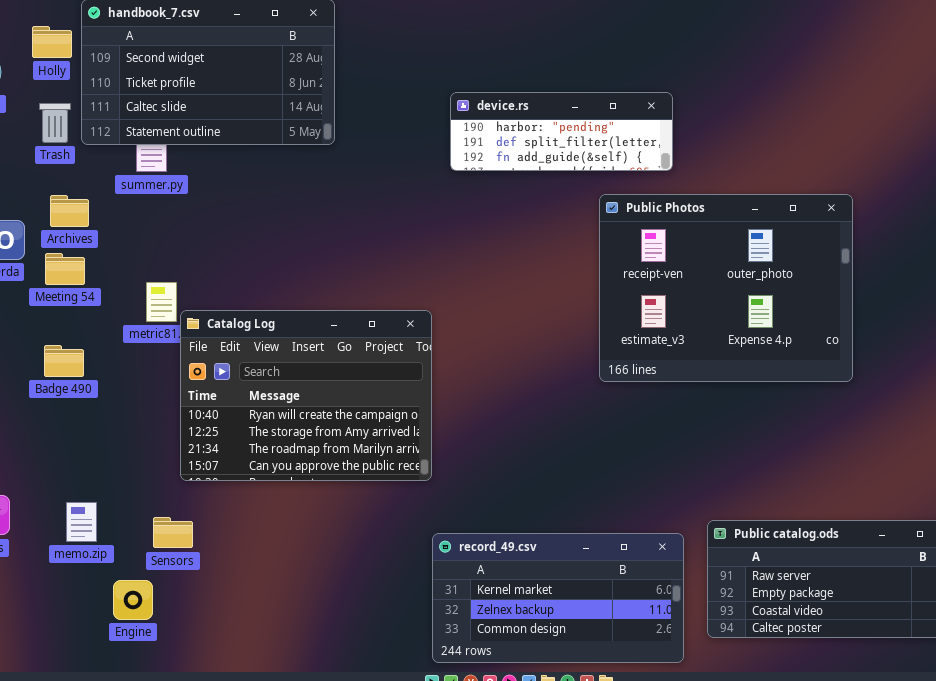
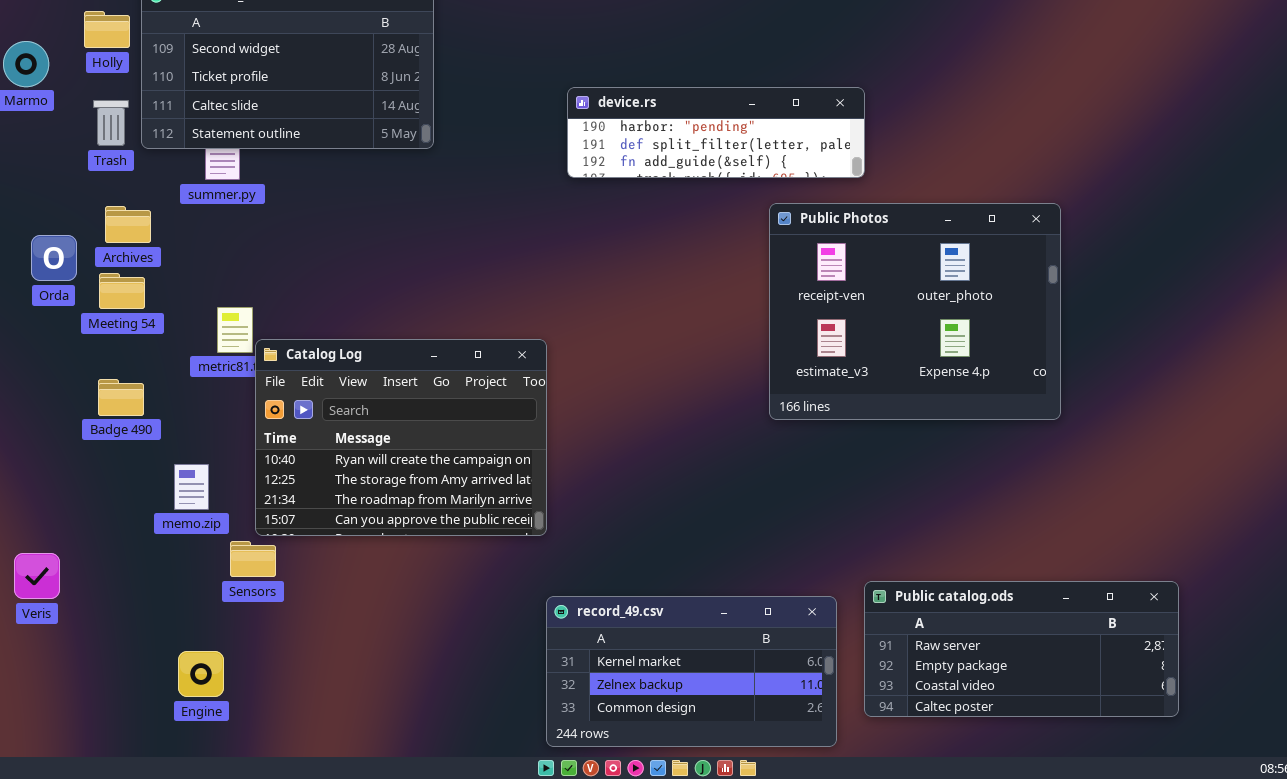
device.rs: [450,92,673,171] -> [567,87,865,178], resized
Public Photos: [599,194,853,382] -> [769,203,1061,420], moved
memo.zip: [66,502,97,542] -> [174,464,209,510], moved
Sensors: [153,517,193,548] -> [230,541,276,577], moved

